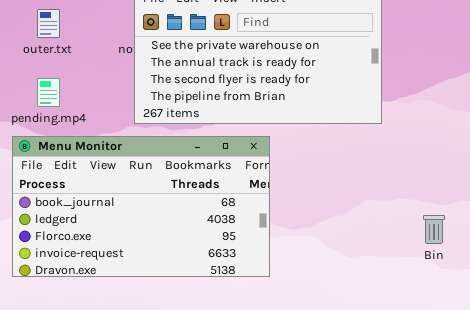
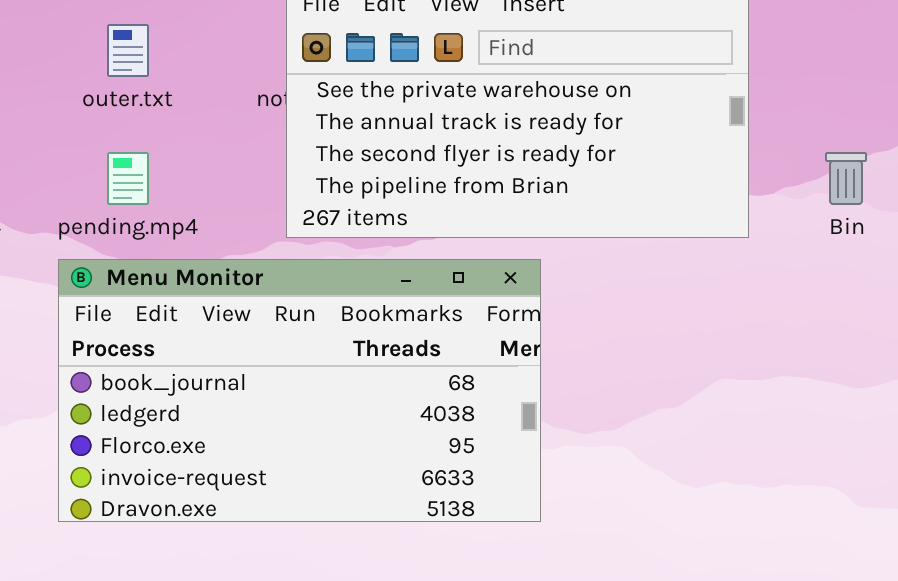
Bin: [423,215,445,244] -> [825,152,867,205], moved

